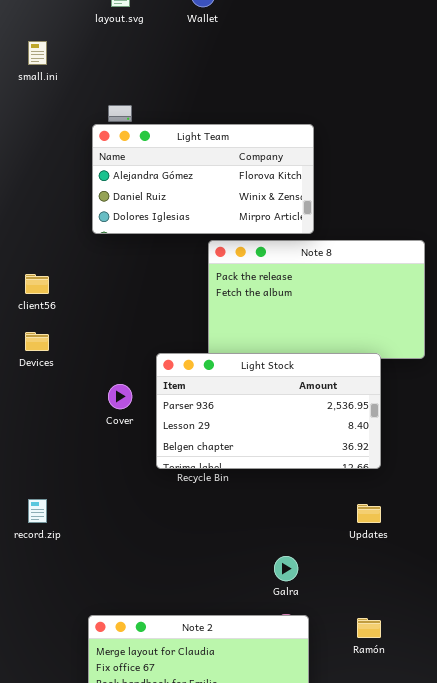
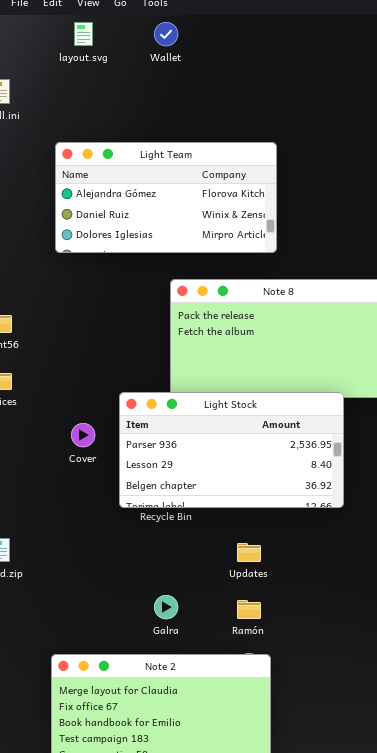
Light Team: [92,124,314,234] -> [55,142,277,253], moved
Updates: [357,504,381,523] -> [237,543,261,562], moved
Galra: [274,556,298,581] -> [154,595,178,619], moved
Ramón: [357,618,381,638] -> [237,600,261,619], moved

